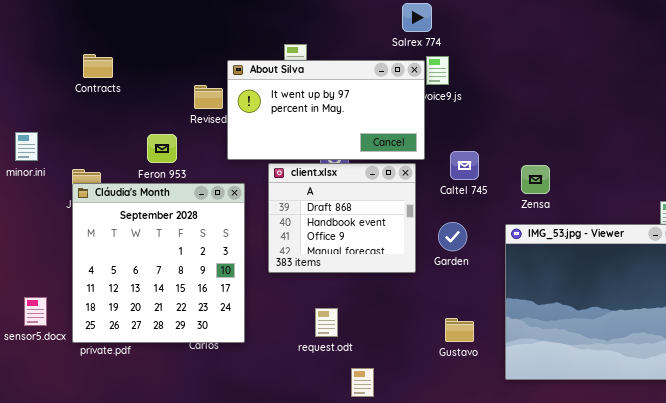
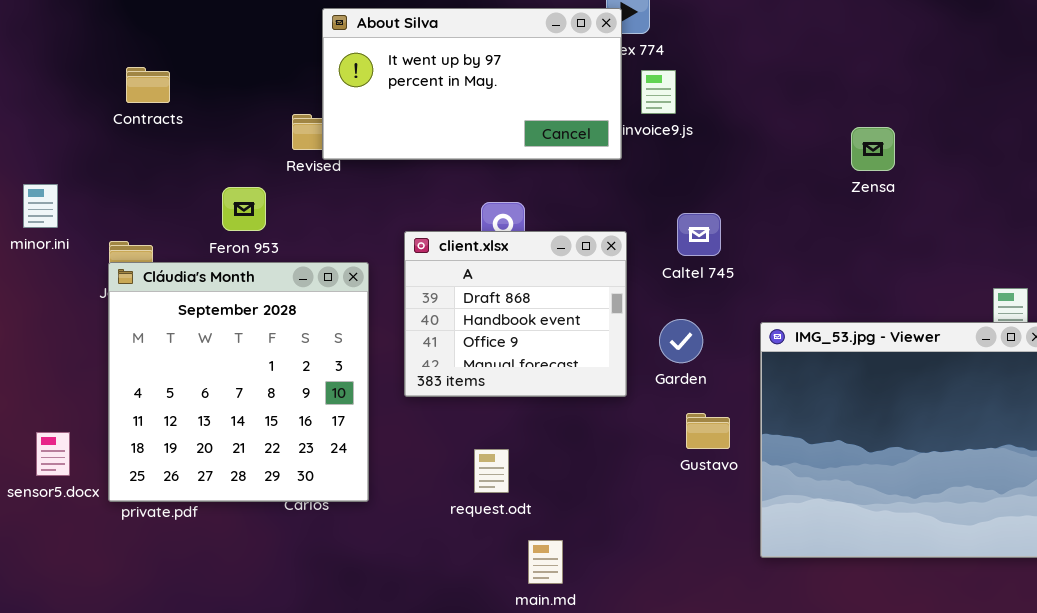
About Silva: [227,60,425,160] -> [322,8,622,160], moved
Zensa: [521,165,550,194] -> [851,127,895,171], moved
Gustavo: [445,318,474,342] -> [686,413,730,449], moved

